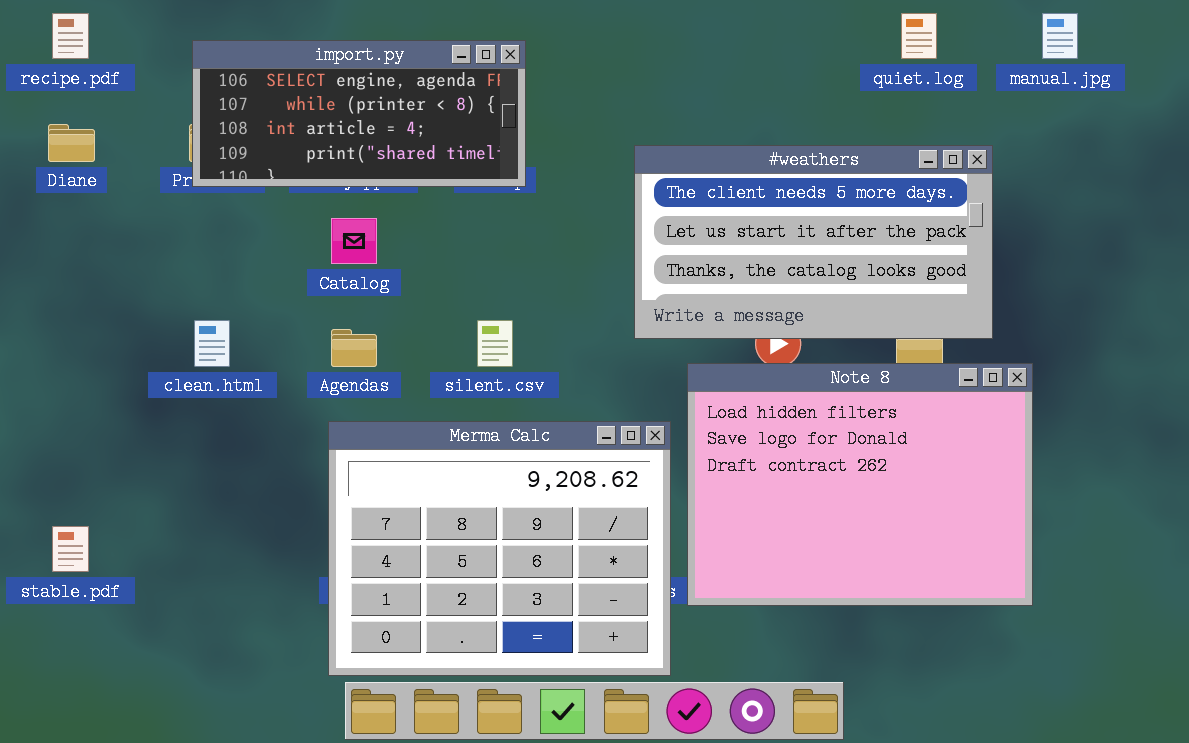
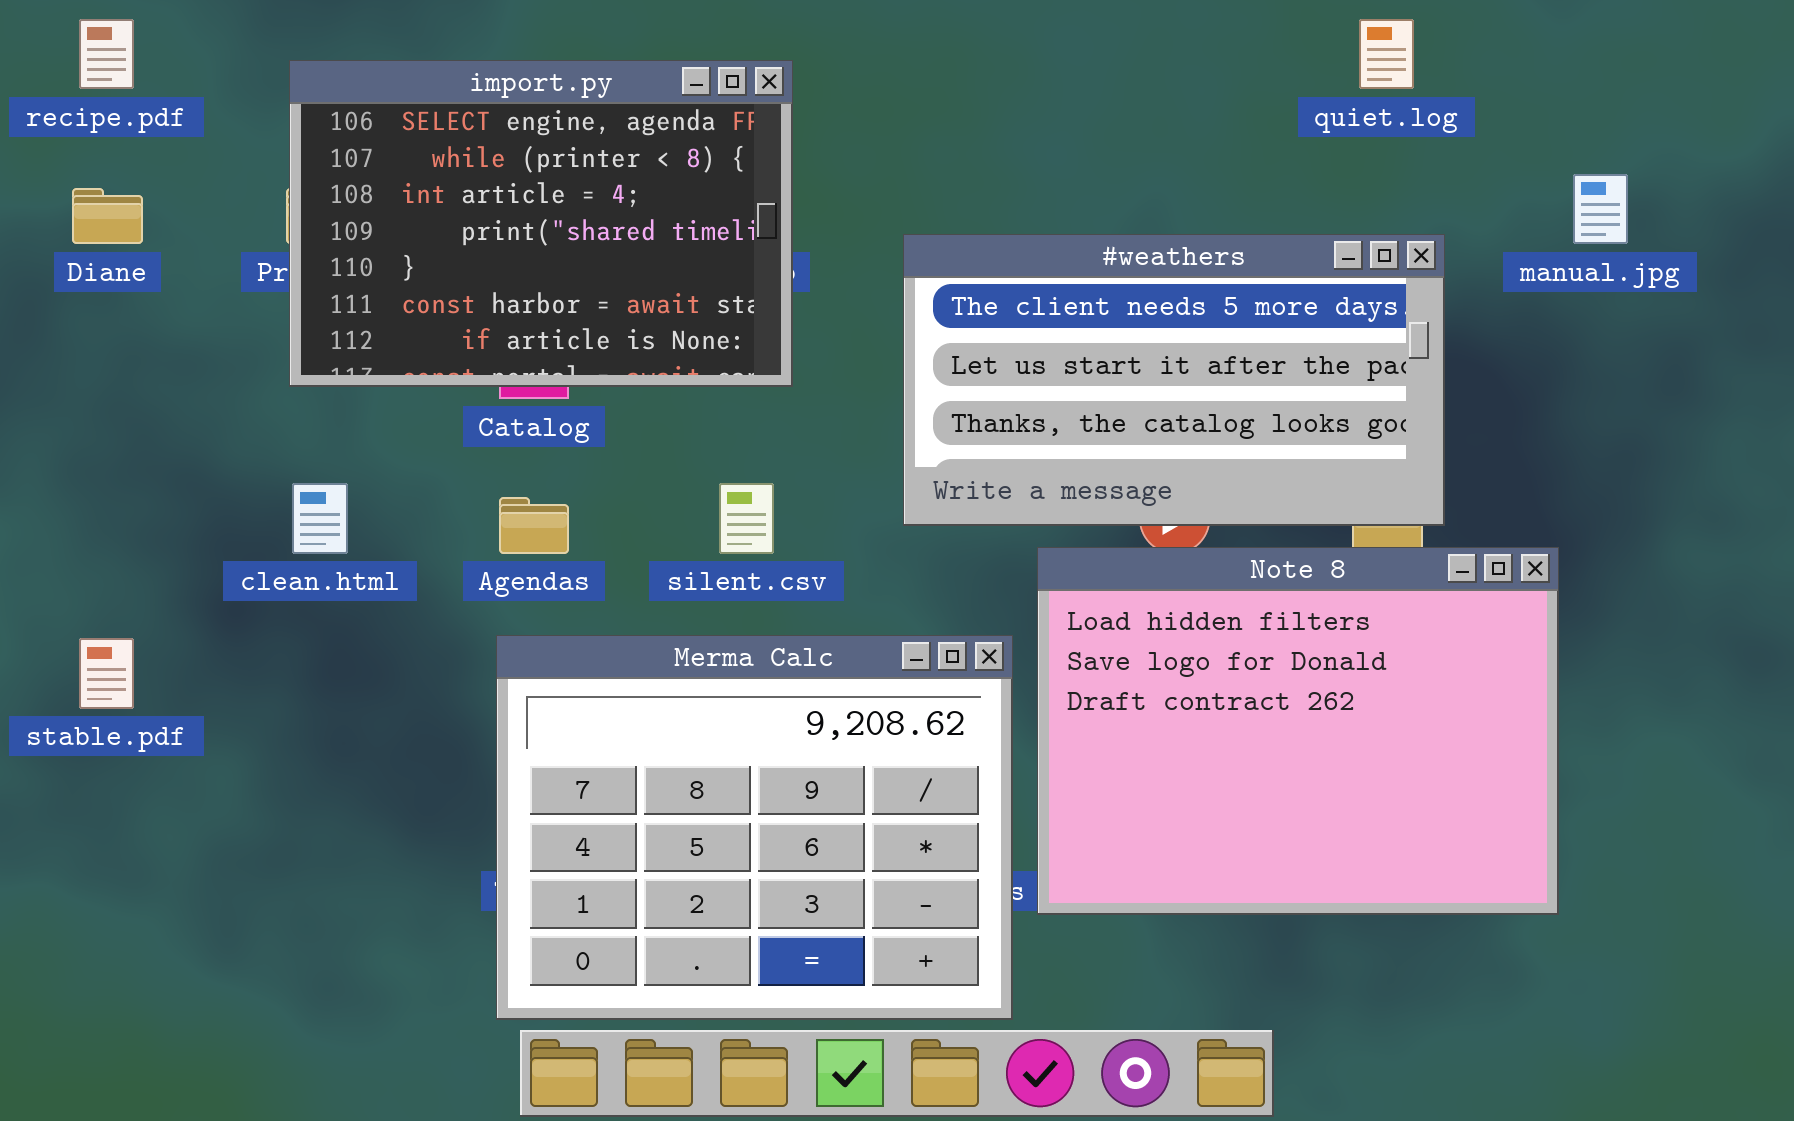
manual.jpg: [1042,13,1078,59] -> [1573,174,1628,244], moved
import.py: [192,40,526,187] -> [289,60,793,387], resized
#weathers: [634,145,993,339] -> [903,234,1445,526], moved
stable.pdf: [52,526,89,572] -> [79,638,134,709], moved

